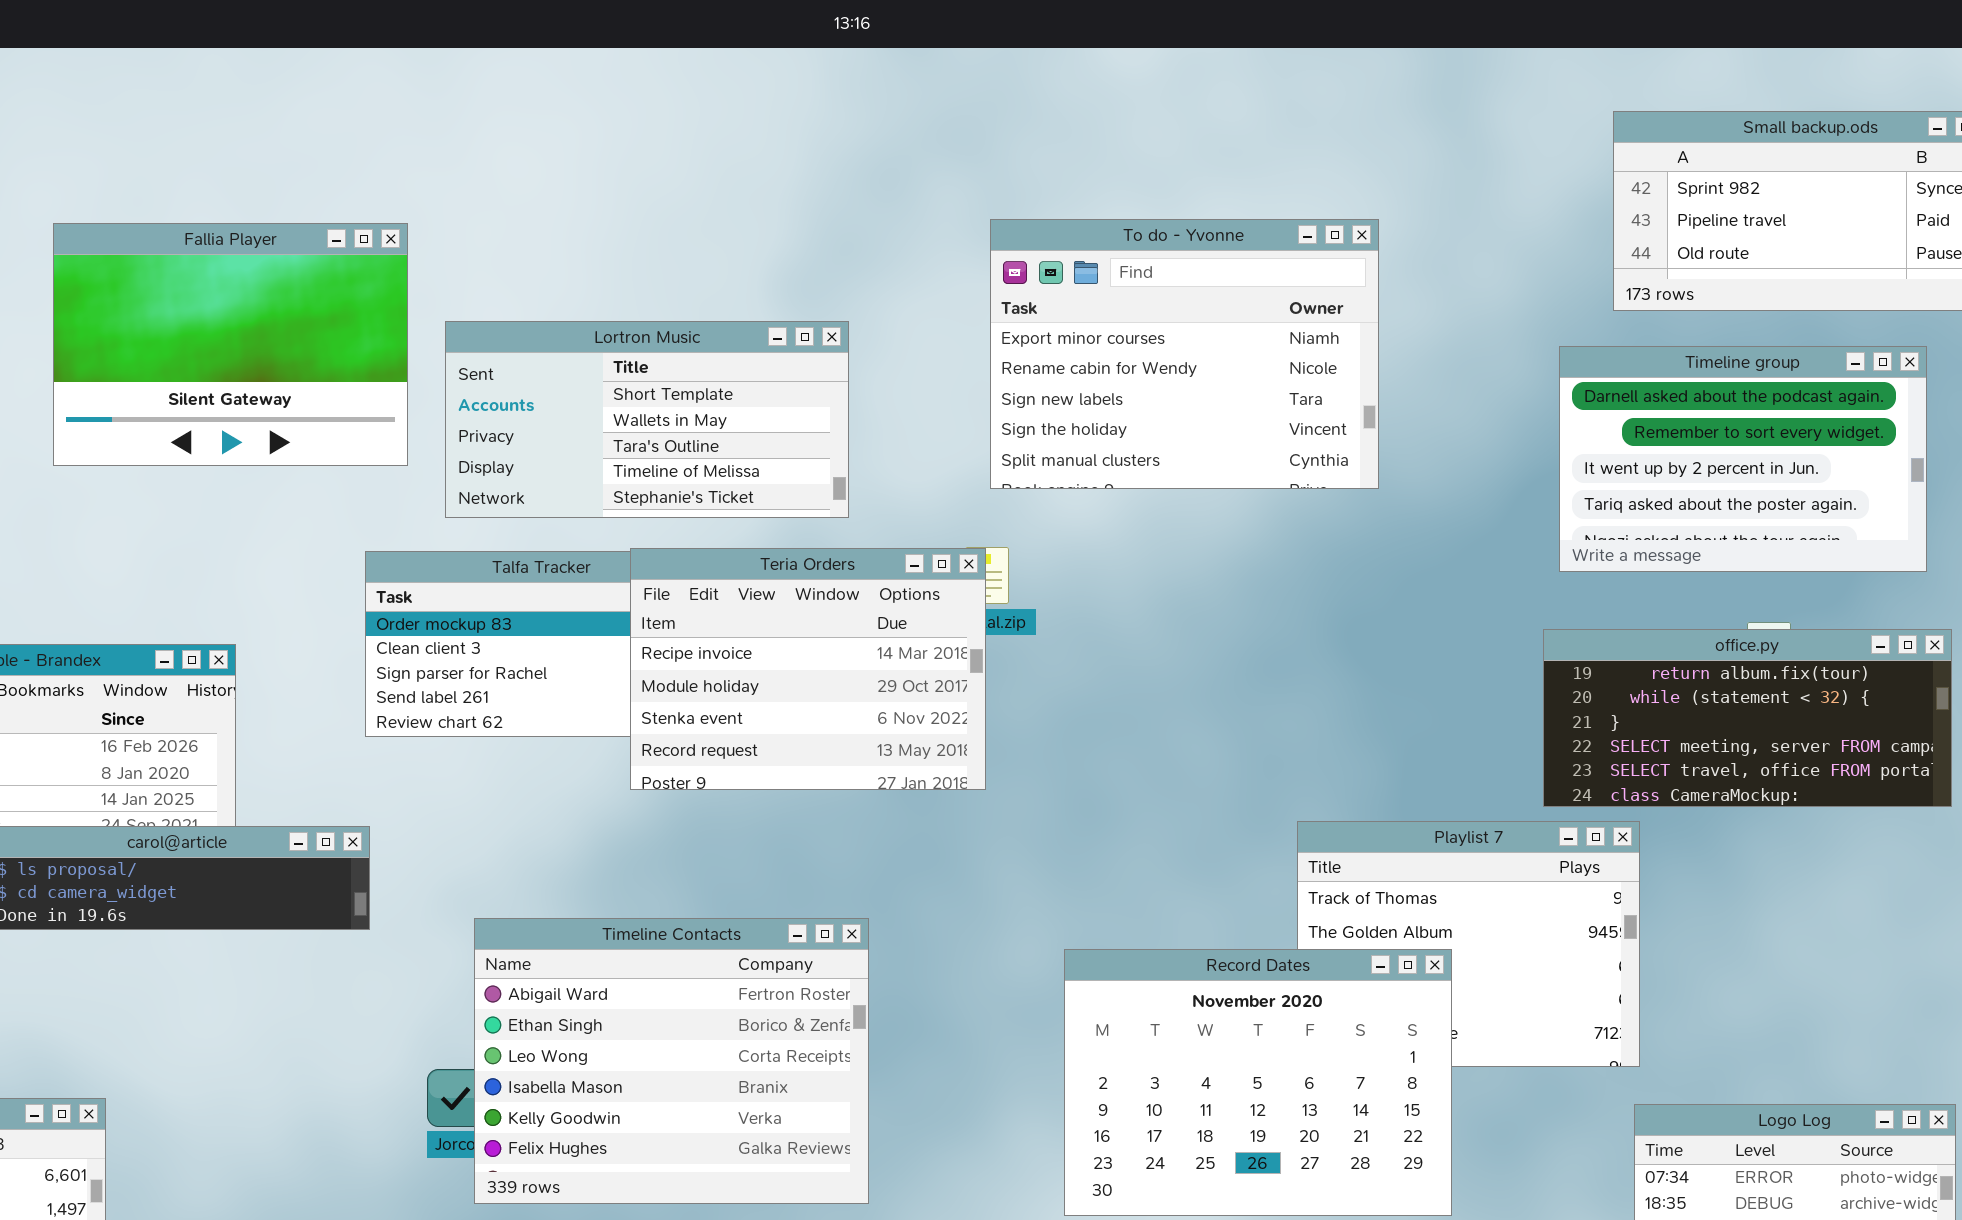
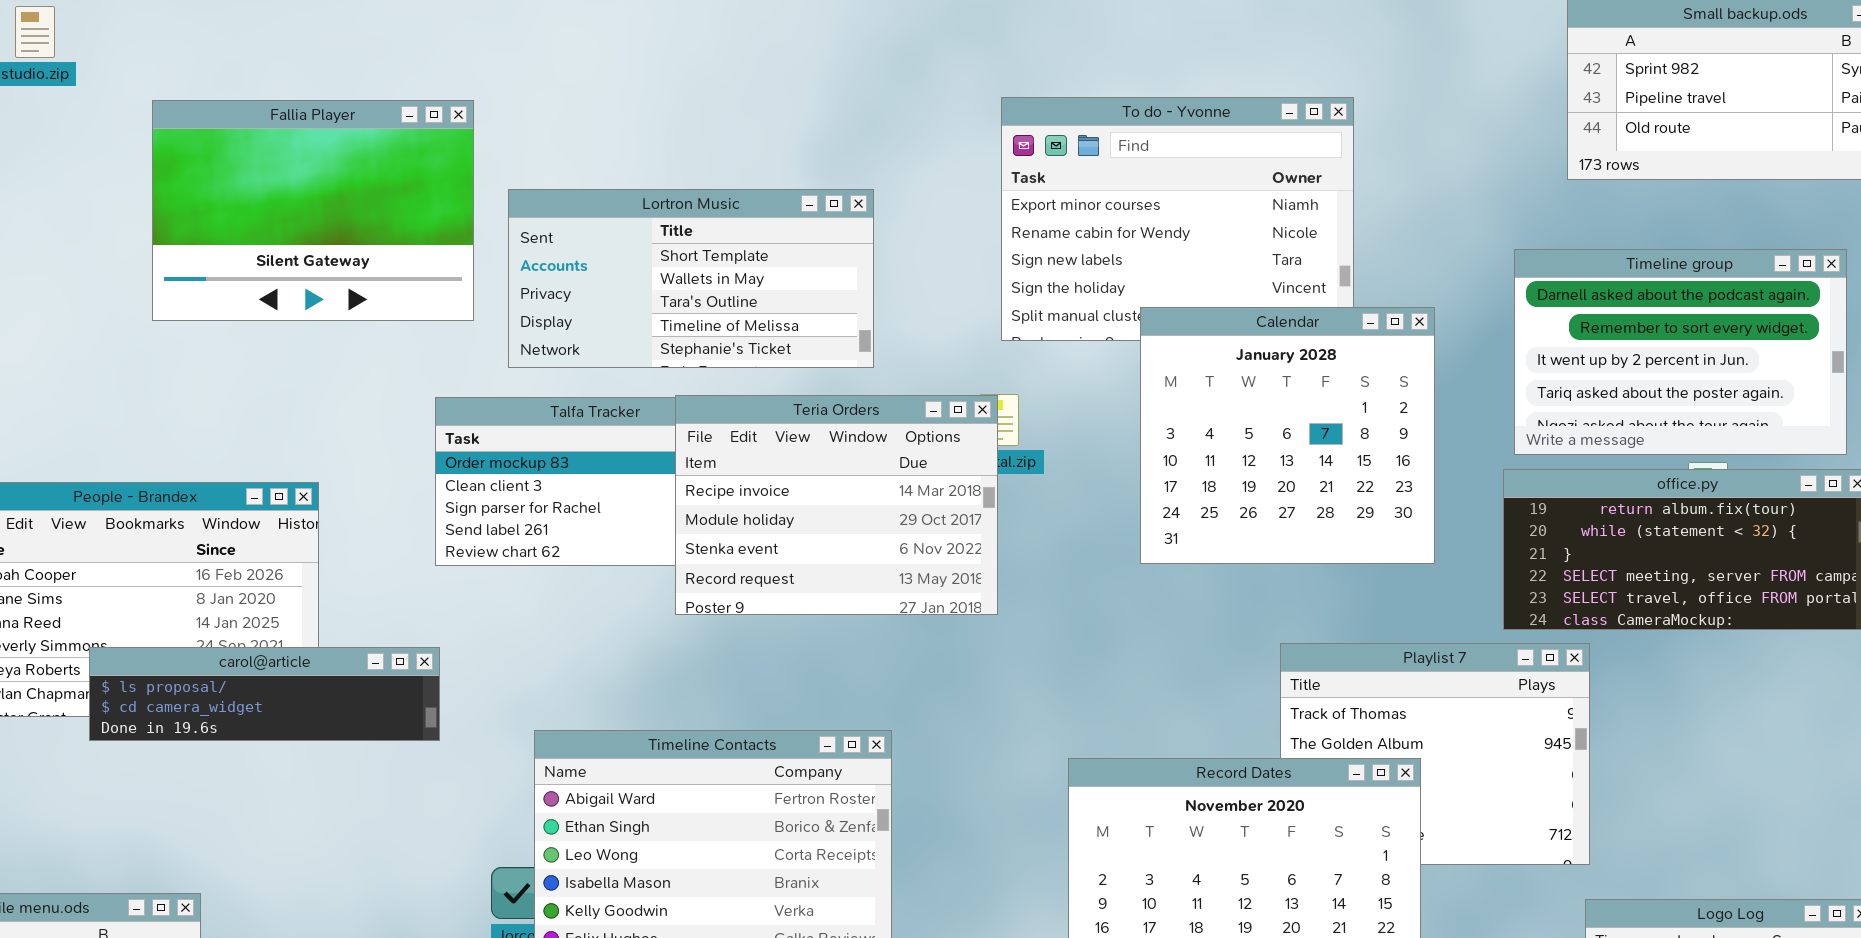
Timeline group: [1559,346,1927,572] -> [1514,249,1847,455], moved
Calendar: none -> [1140,307,1435,564], opened

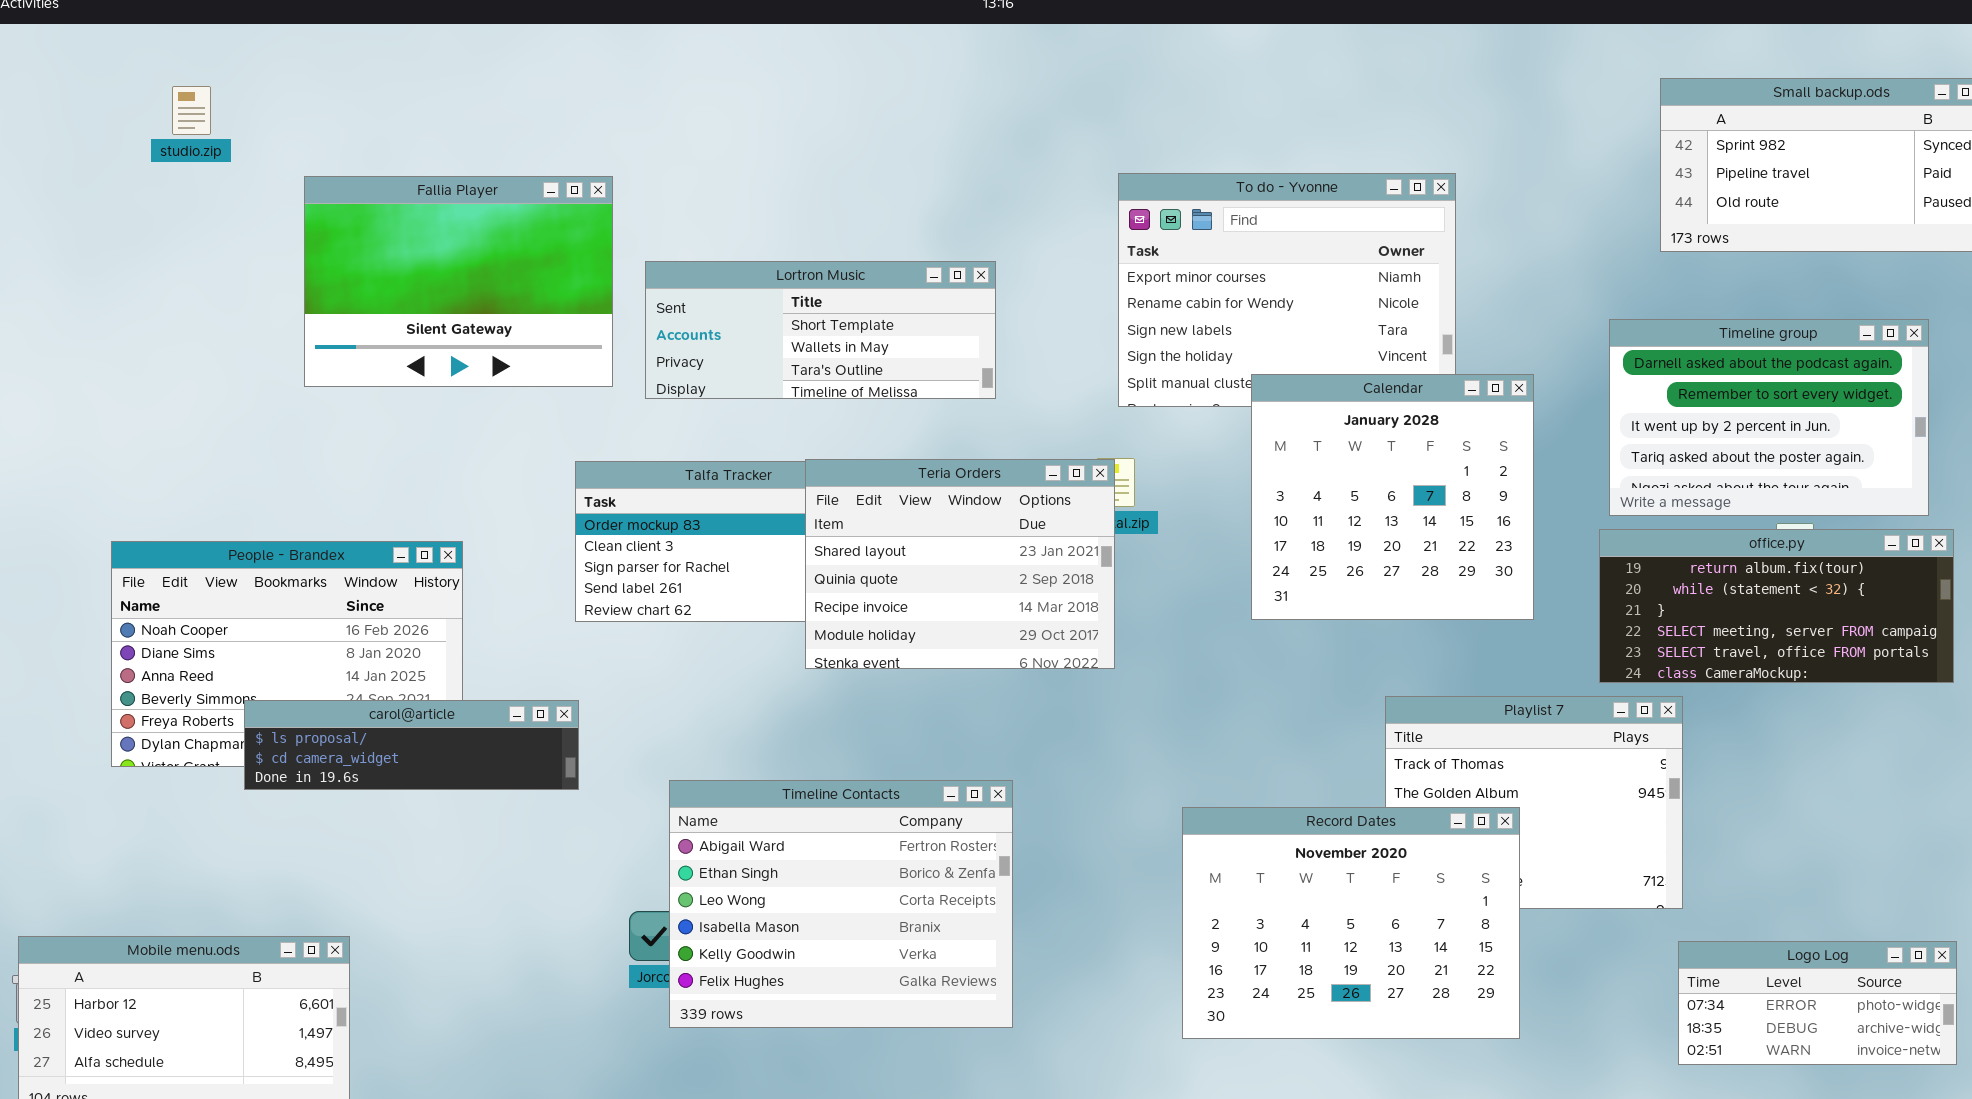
Lortron Music: [508,189,874,368] -> [645,261,996,399], resized
Teria Orders: [675,395,998,615] -> [805,459,1115,669], scrolled up 2 rows

